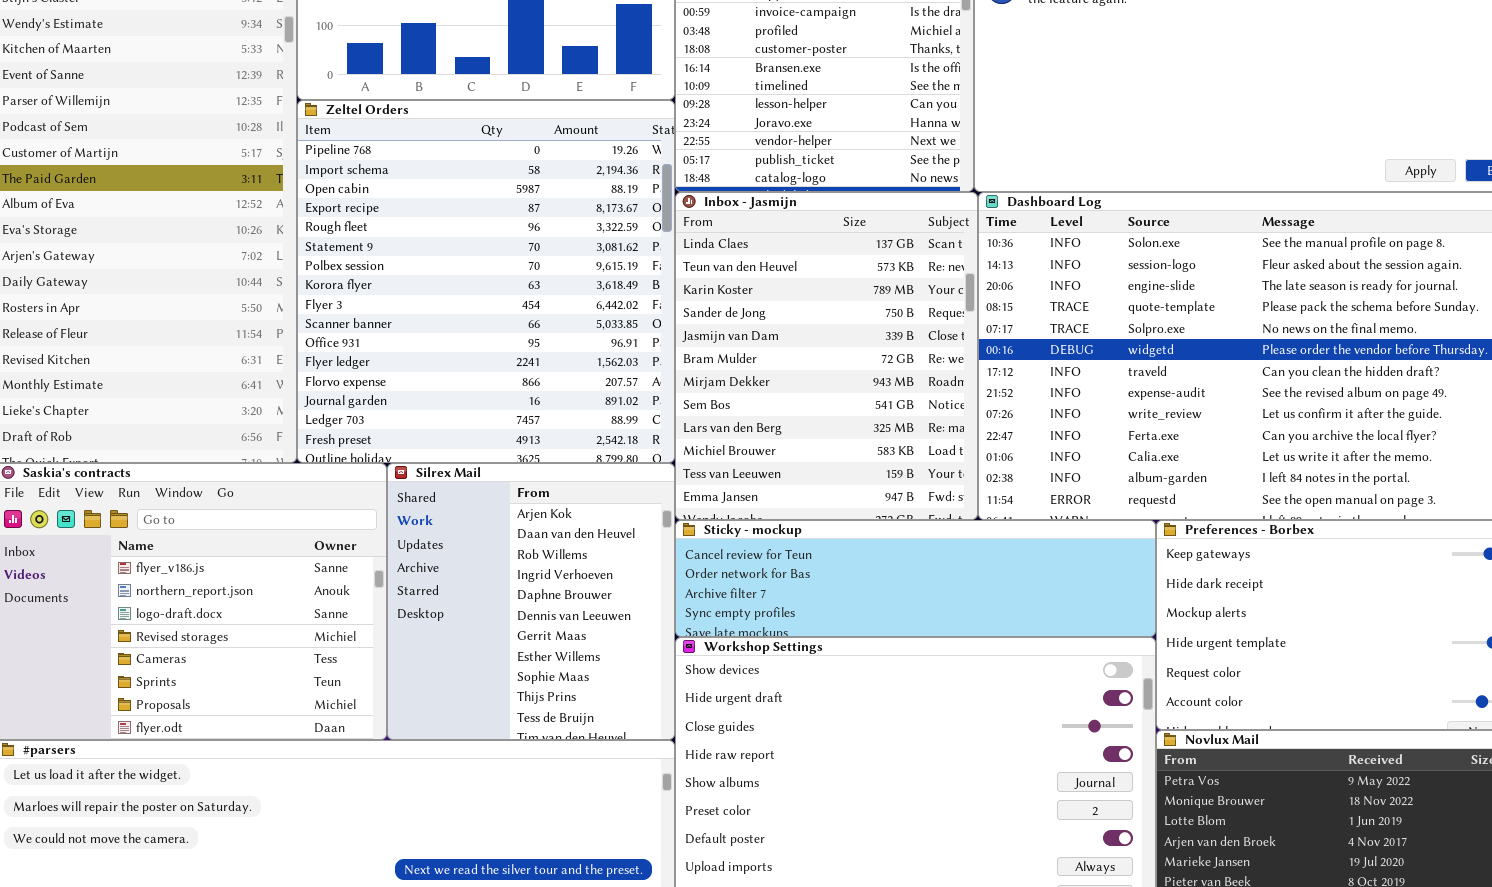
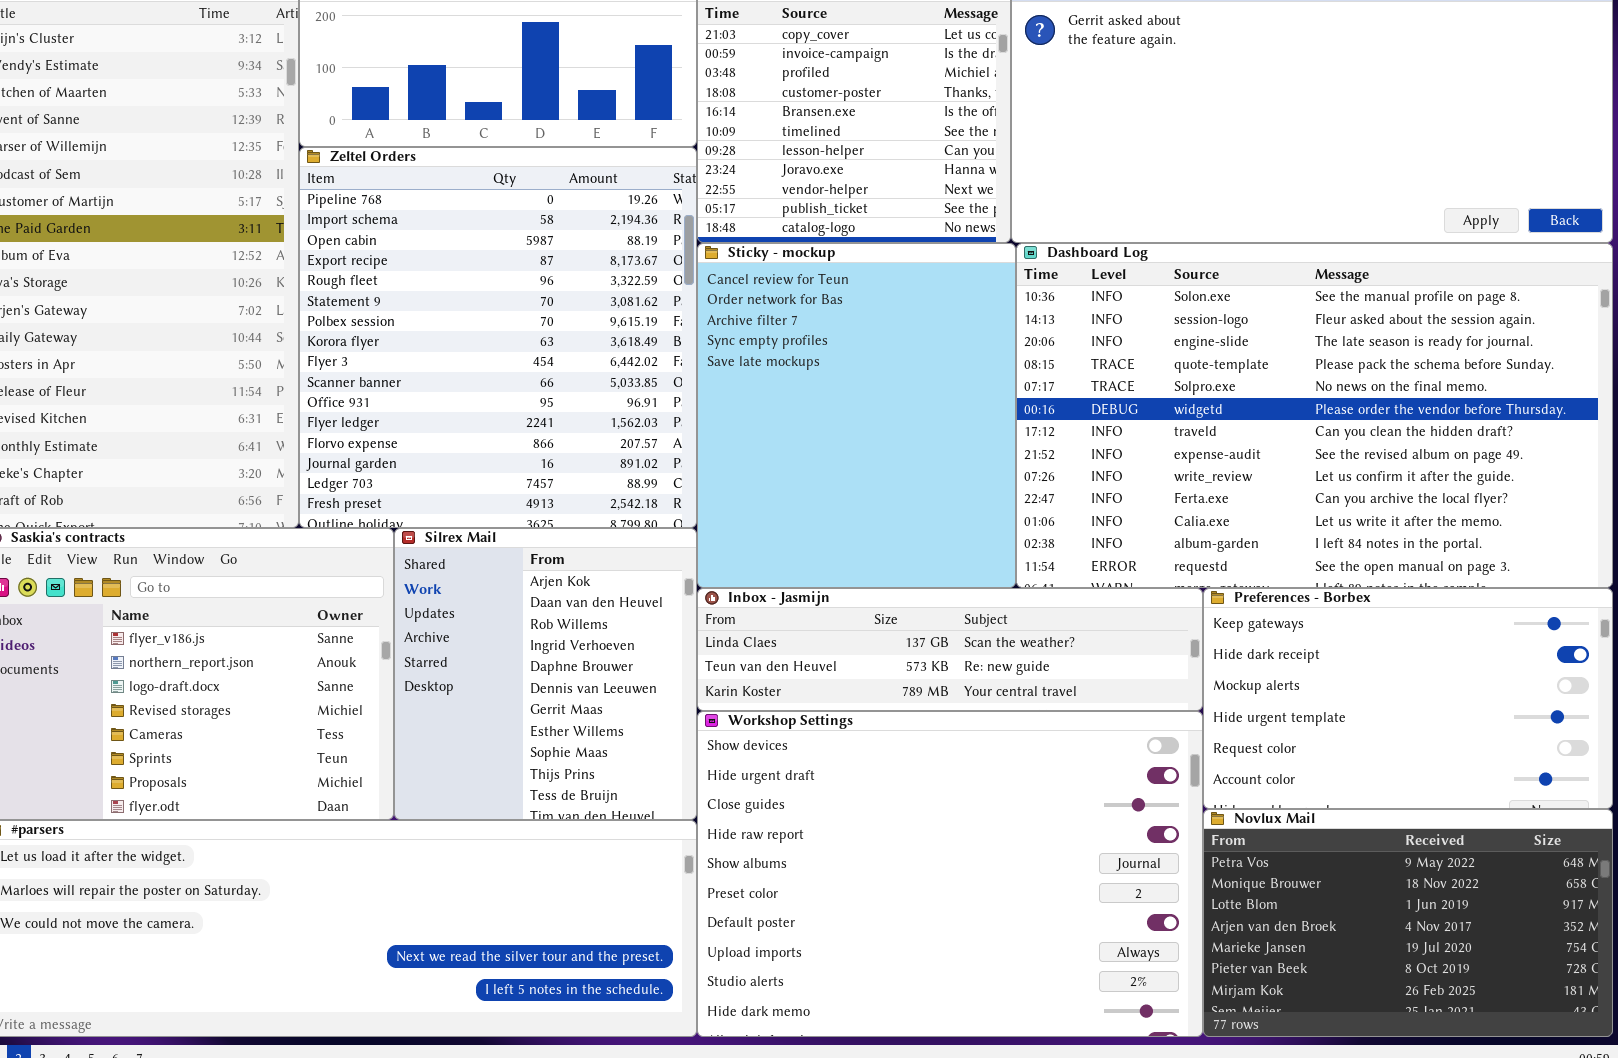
Inbox - Jasmijn: [675,192,978,520] -> [697,588,1203,711], moved, resized
Sticky - mockup: [675,520,1156,637] -> [697,243,1016,588], moved, resized

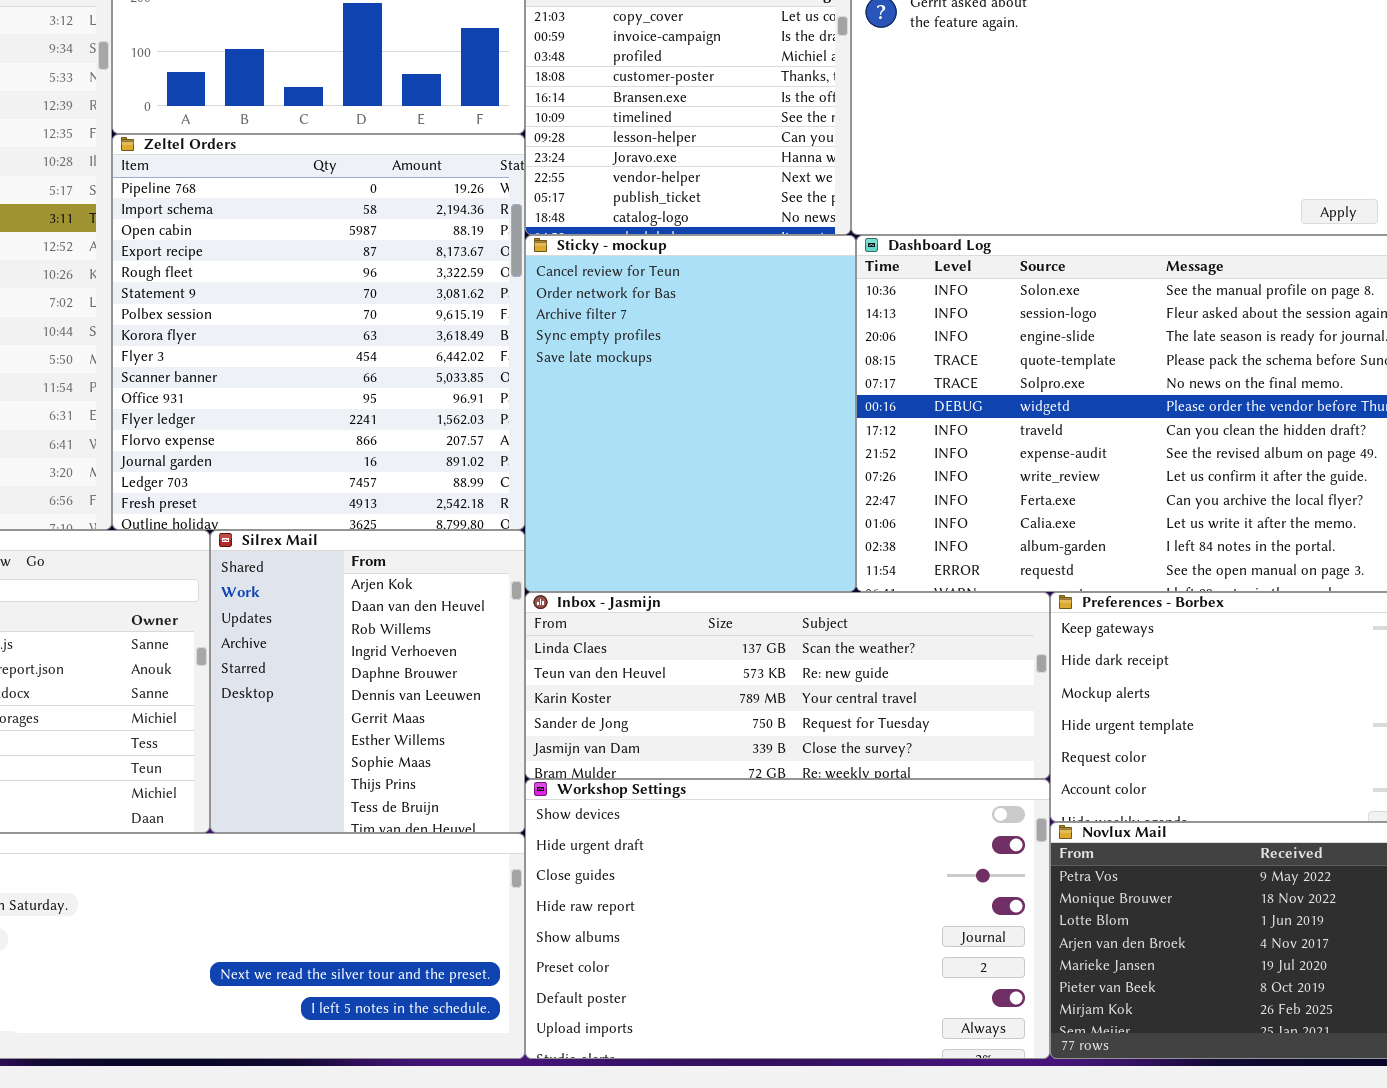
Inbox - Jasmijn: [697,588,1203,711] -> [525,592,1050,779], resized
Workshop Settings: [697,711,1203,1037] -> [525,779,1050,1059], resized

